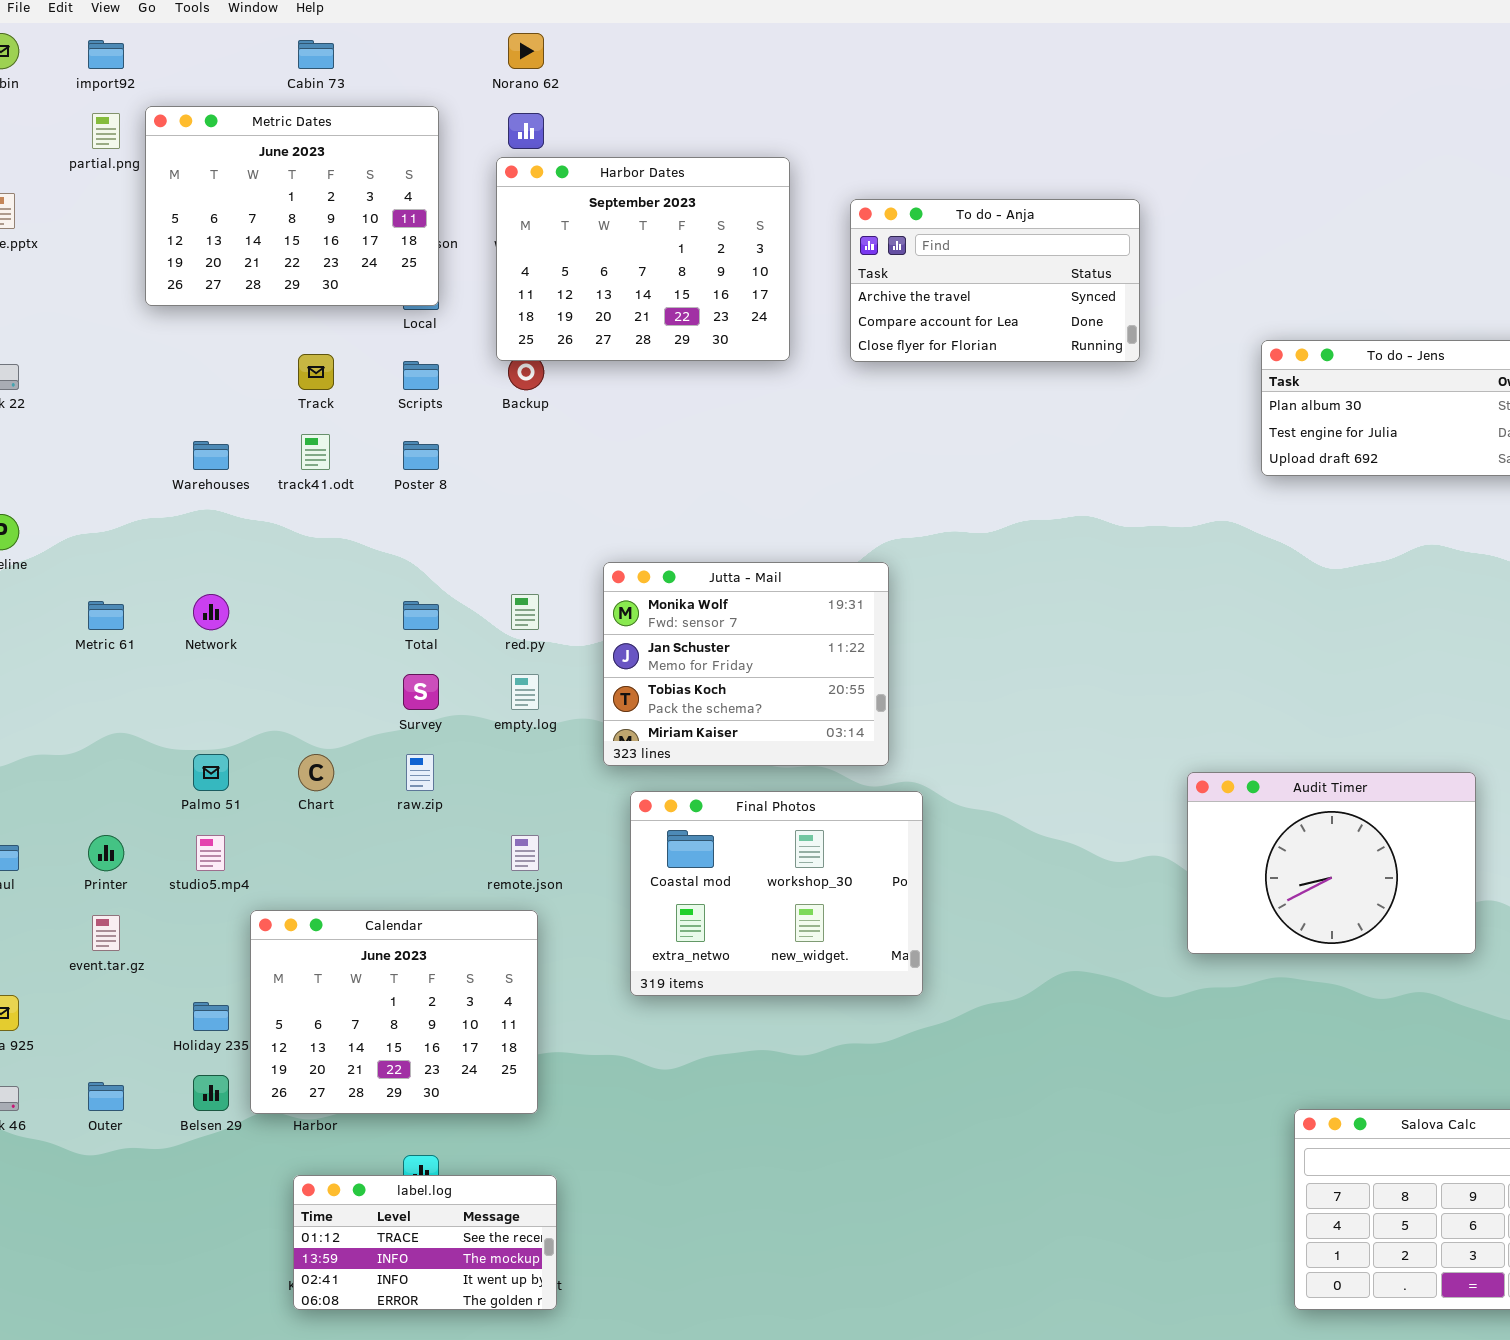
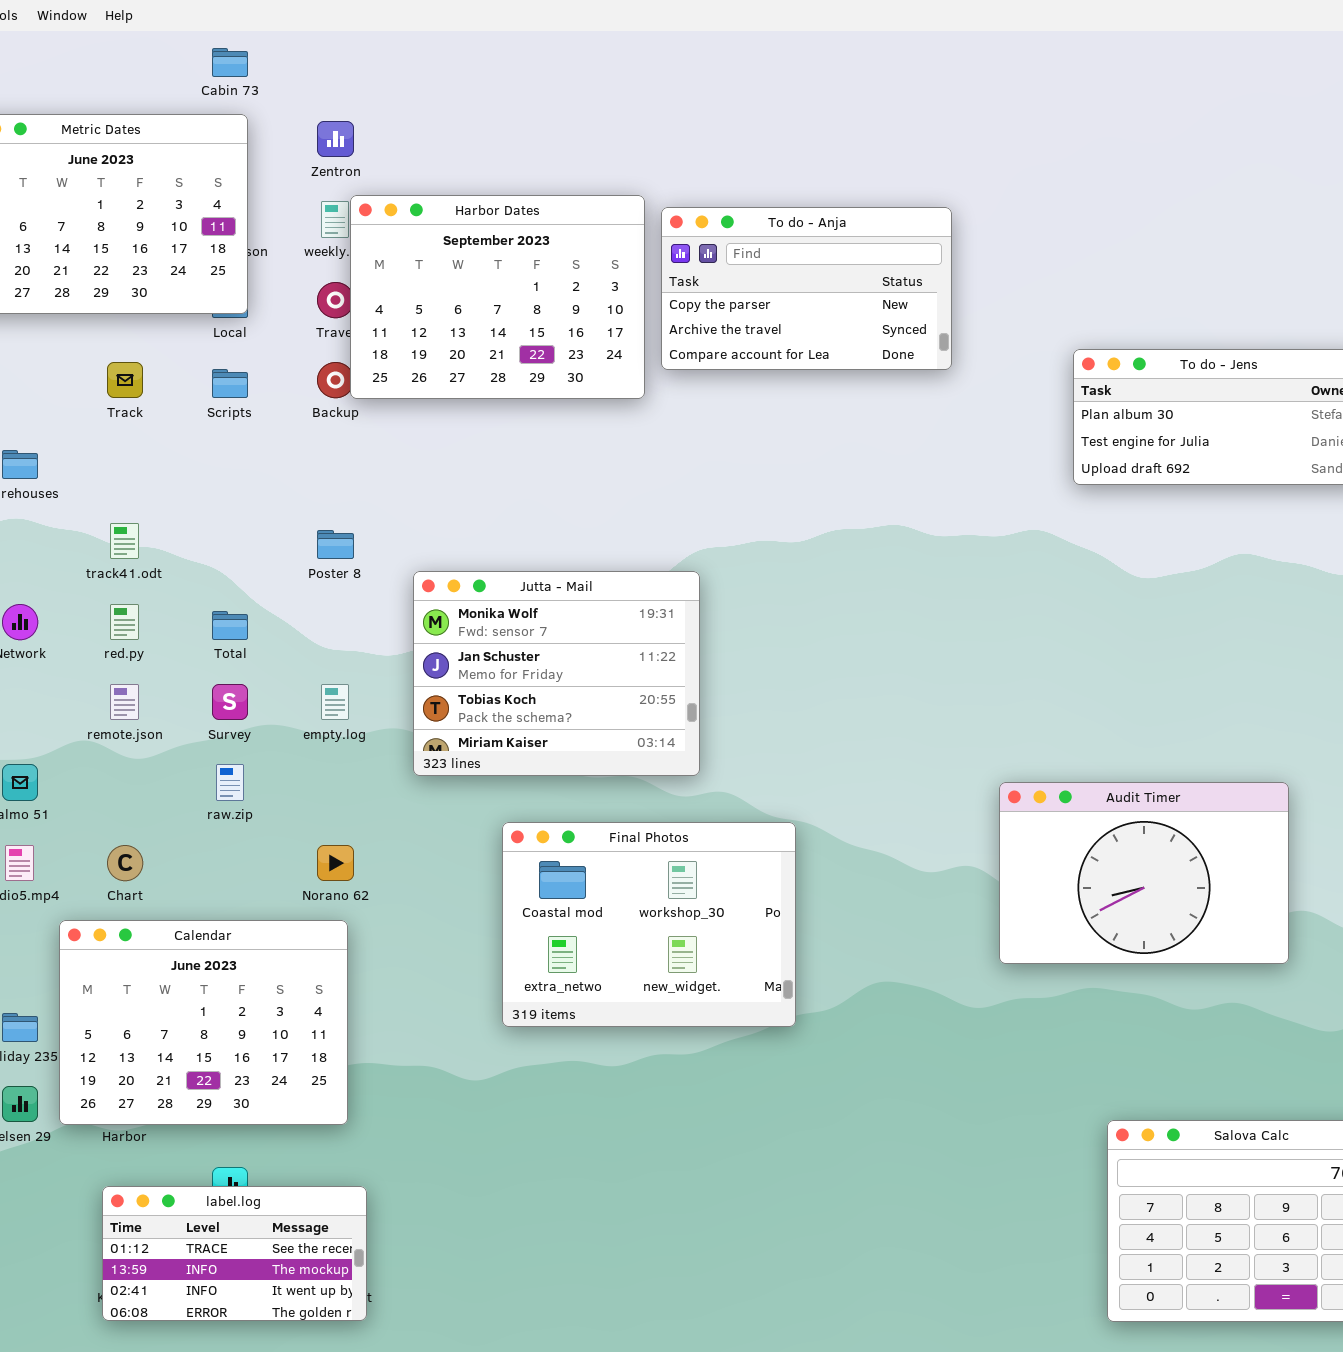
Norano 62: [508,33,544,69] -> [317,845,354,881], moved
Cabin 73: [298,40,334,69] -> [212,48,248,77], moved
Harbor Dates: [496,157,790,361] -> [350,195,645,399], moved
To do - Anja: [850,199,1140,362] -> [661,207,952,370], scrolled up 1 row
track41.odt: [301,434,330,470] -> [110,523,139,559], moved
Poster 8: [403,441,439,470] -> [317,530,354,559], moved
red.py: [511,594,539,630] -> [110,604,139,640], moved
Chart: [298,754,334,791] -> [107,845,143,881], moved
Final Photos: [630,791,923,996] -> [502,822,796,1027], moved
remote.json: [511,835,539,871] -> [110,684,139,720], moved

